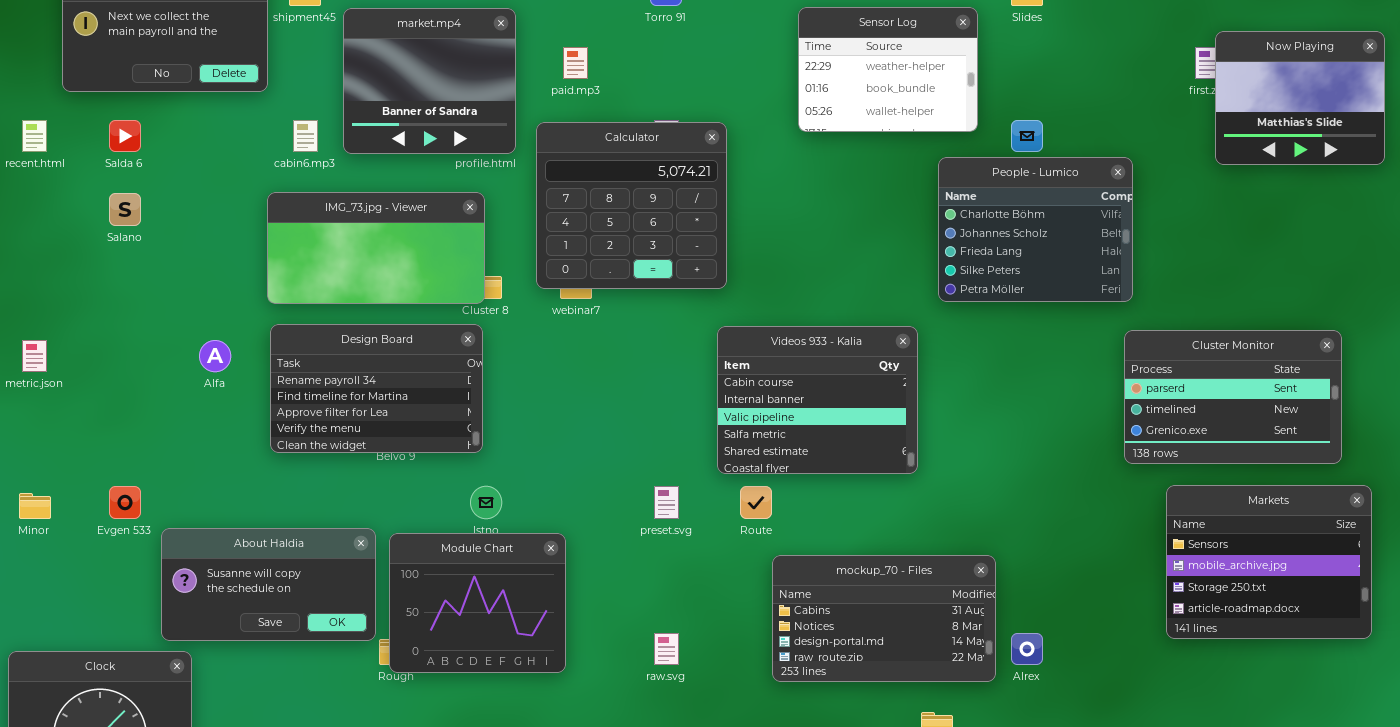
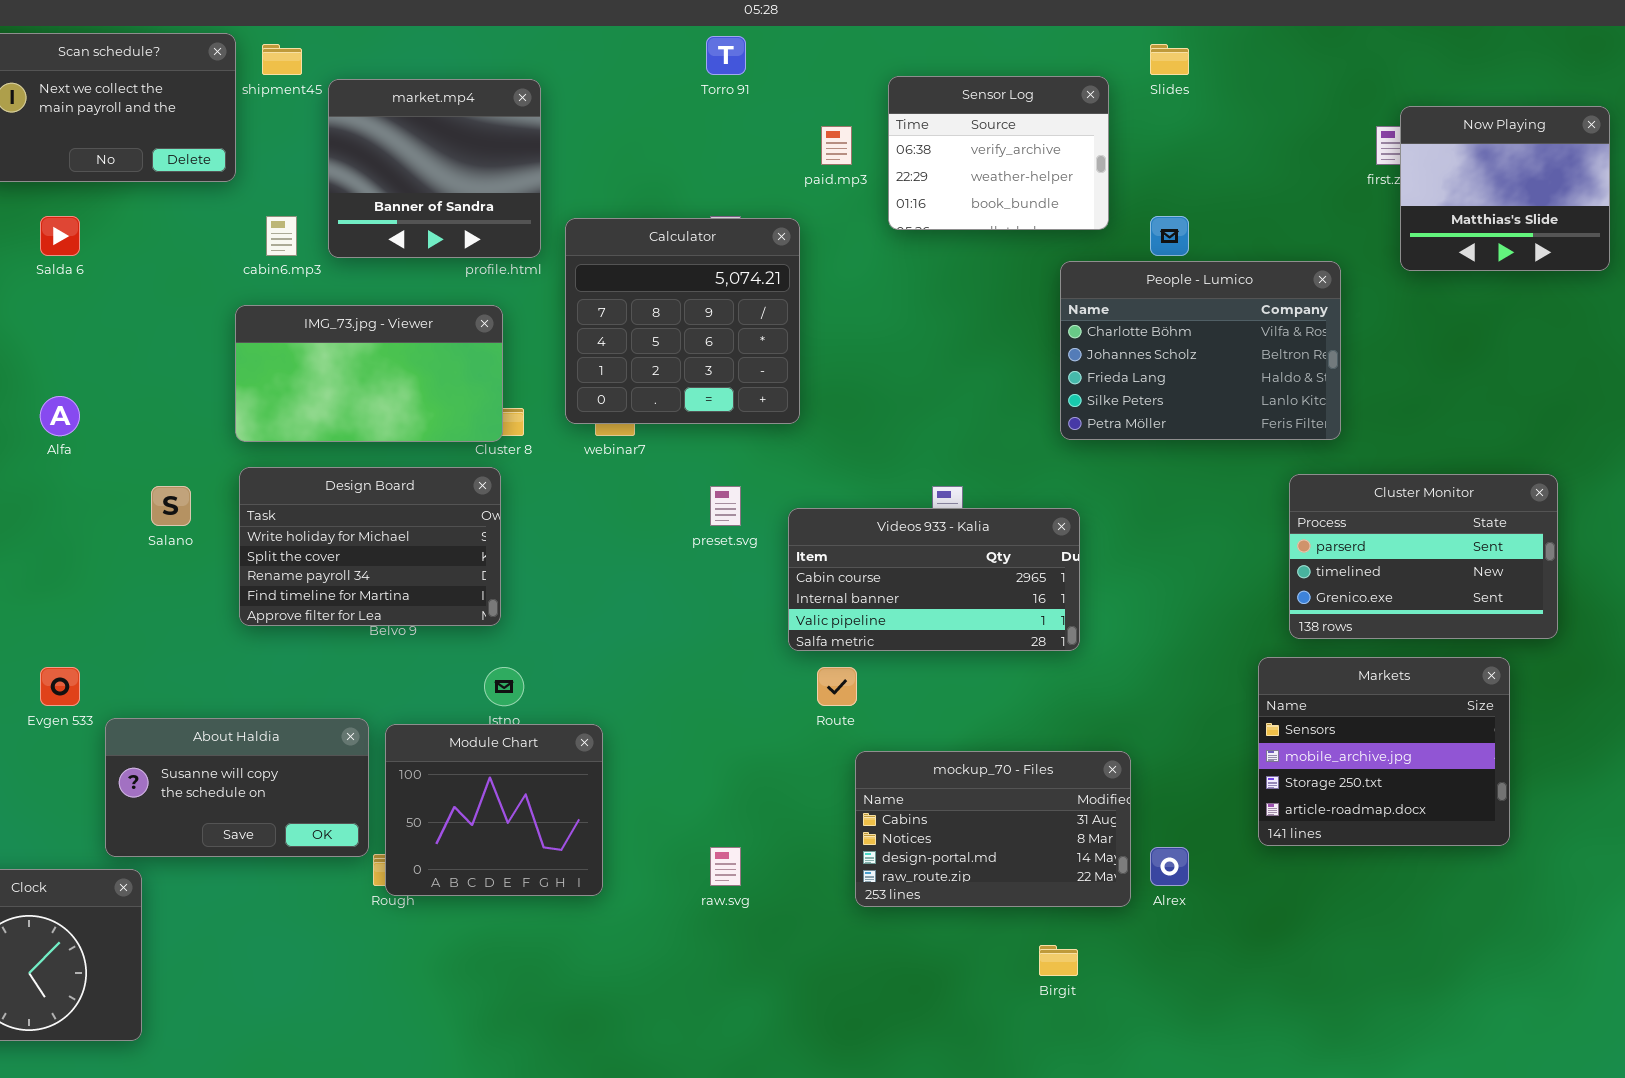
Sensor Log: [798,7,978,132] -> [888,76,1109,230], scrolled up 1 row
paid.mp3: [563,47,588,79] -> [821,126,852,165], moved
People - Lumico: [938,157,1133,302] -> [1060,261,1341,440], resized
Salano: [109,193,141,226] -> [151,486,191,526], moved
Design Board: [270,324,483,453] -> [239,467,501,626], scrolled up 2 rows
Videos 933 - Kalia: [717,326,918,474] -> [788,508,1080,651], resized
Alfa: [199,340,231,372] -> [40,396,80,436], moved
Markets: [1166,485,1372,639] -> [1258,657,1510,846], moved
preset.svg: [654,486,679,519] -> [710,486,741,526], moved

